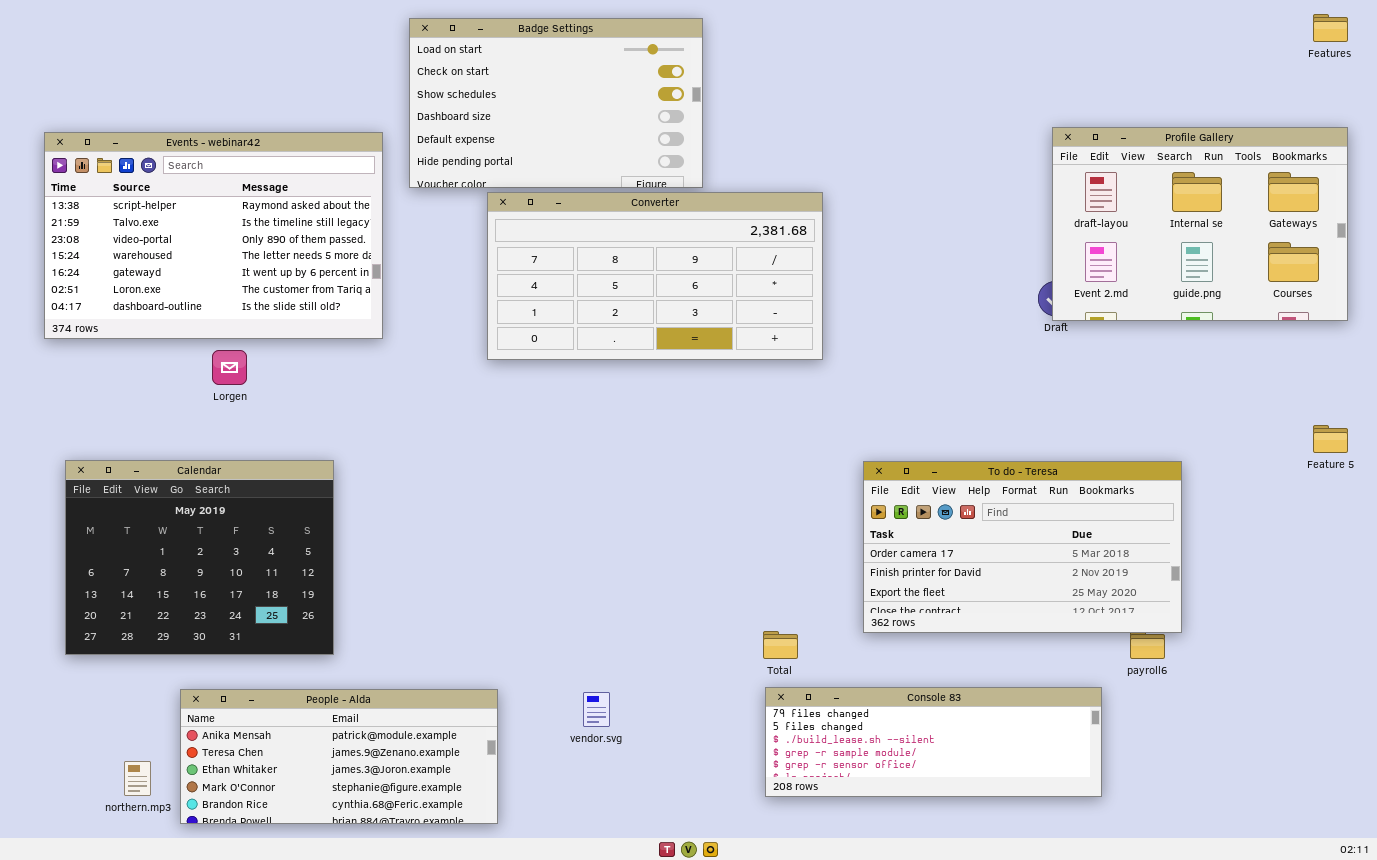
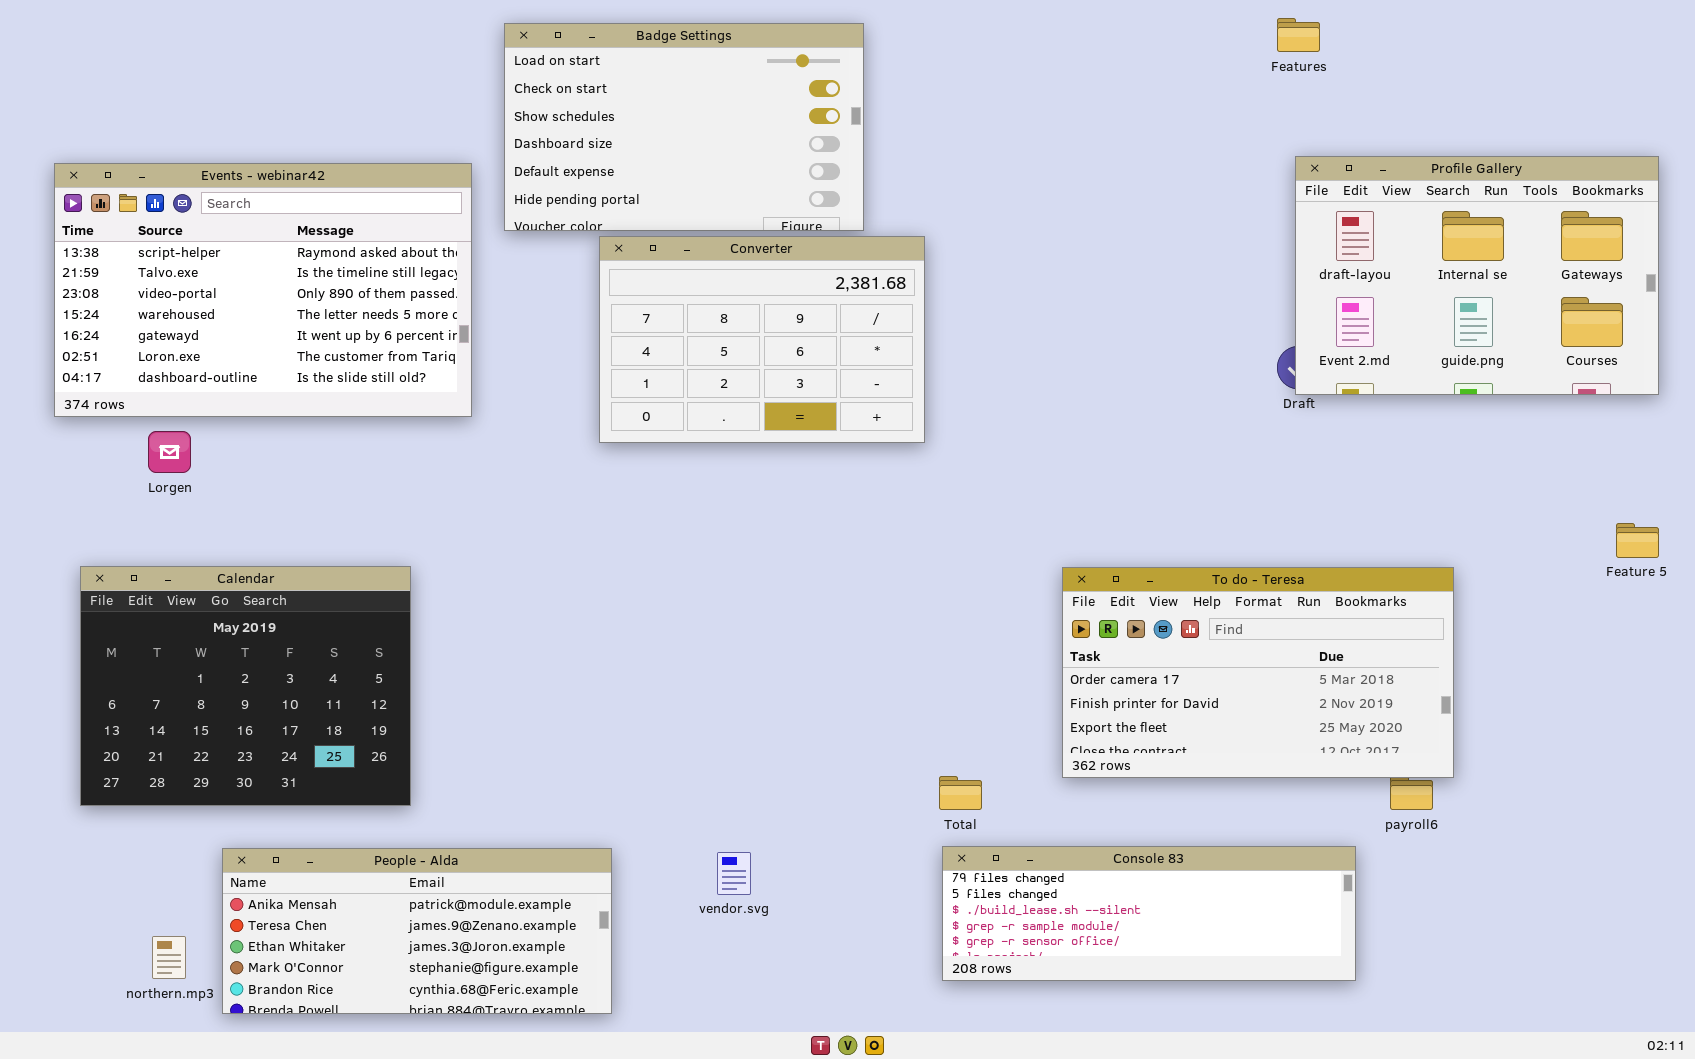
Features: [1313,14,1348,42] -> [1277,18,1320,52], moved
Converter: [487,192,823,360] -> [599,236,925,443], resized
Lorgen: [212,350,247,385] -> [148,431,191,473], moved

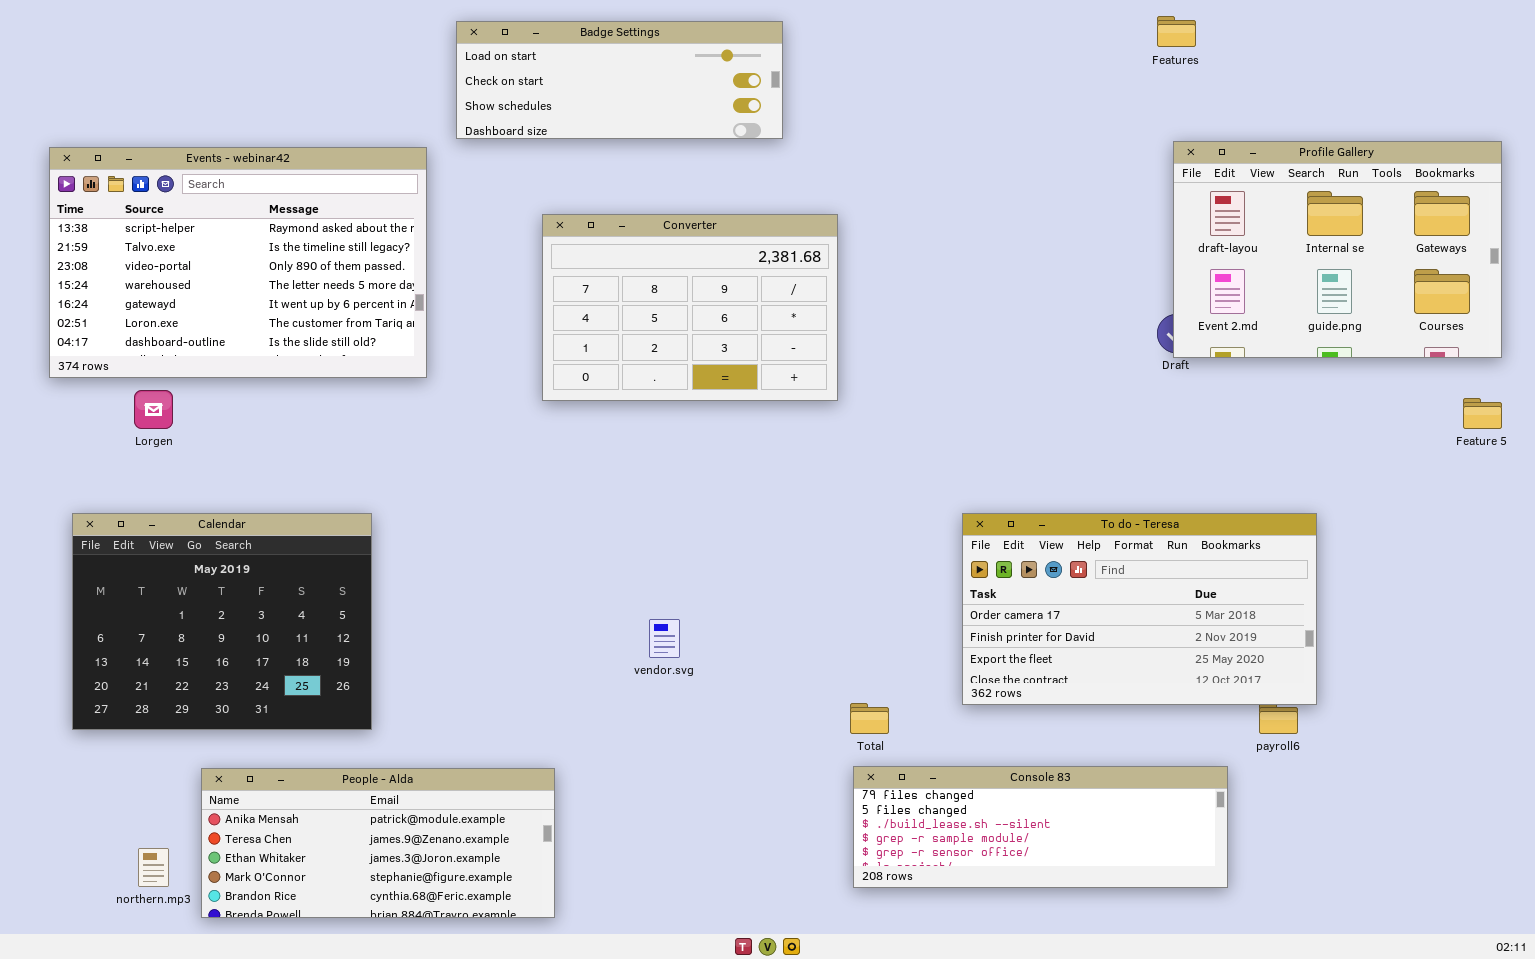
Badge Settings: [504,23,864,231] -> [456,21,783,139], resized
Feature 5: [1616,523,1659,558] -> [1463,398,1502,429], moved
vendor.svg: [717,852,751,895] -> [649,619,680,658], moved

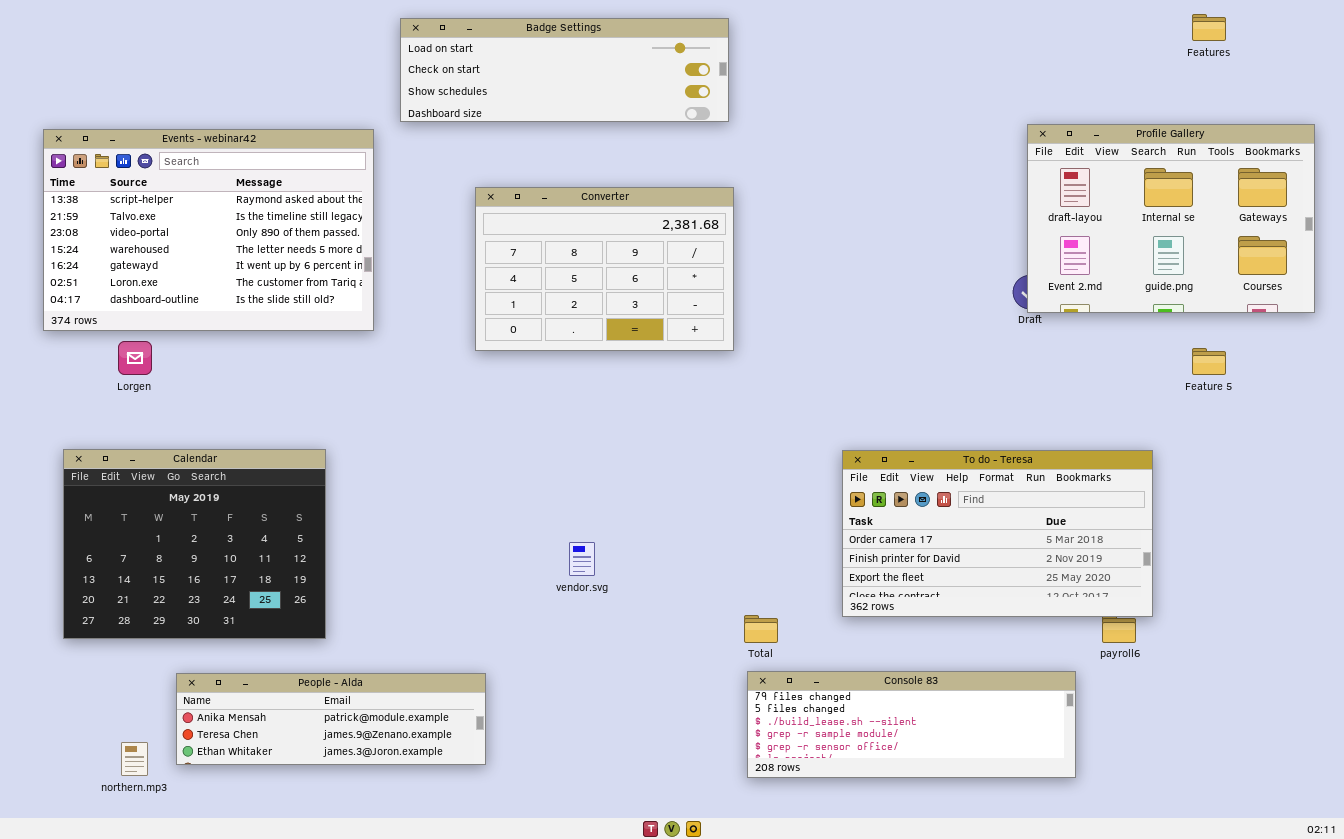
Features: [1157,16,1196,47] -> [1192,14,1226,41], moved
Badge Settings: [456,21,783,139] -> [400,18,729,122], resized
Feature 5: [1463,398,1502,429] -> [1192,348,1226,375], moved
People - Alda: [201,768,555,918] -> [176,673,486,765], resized

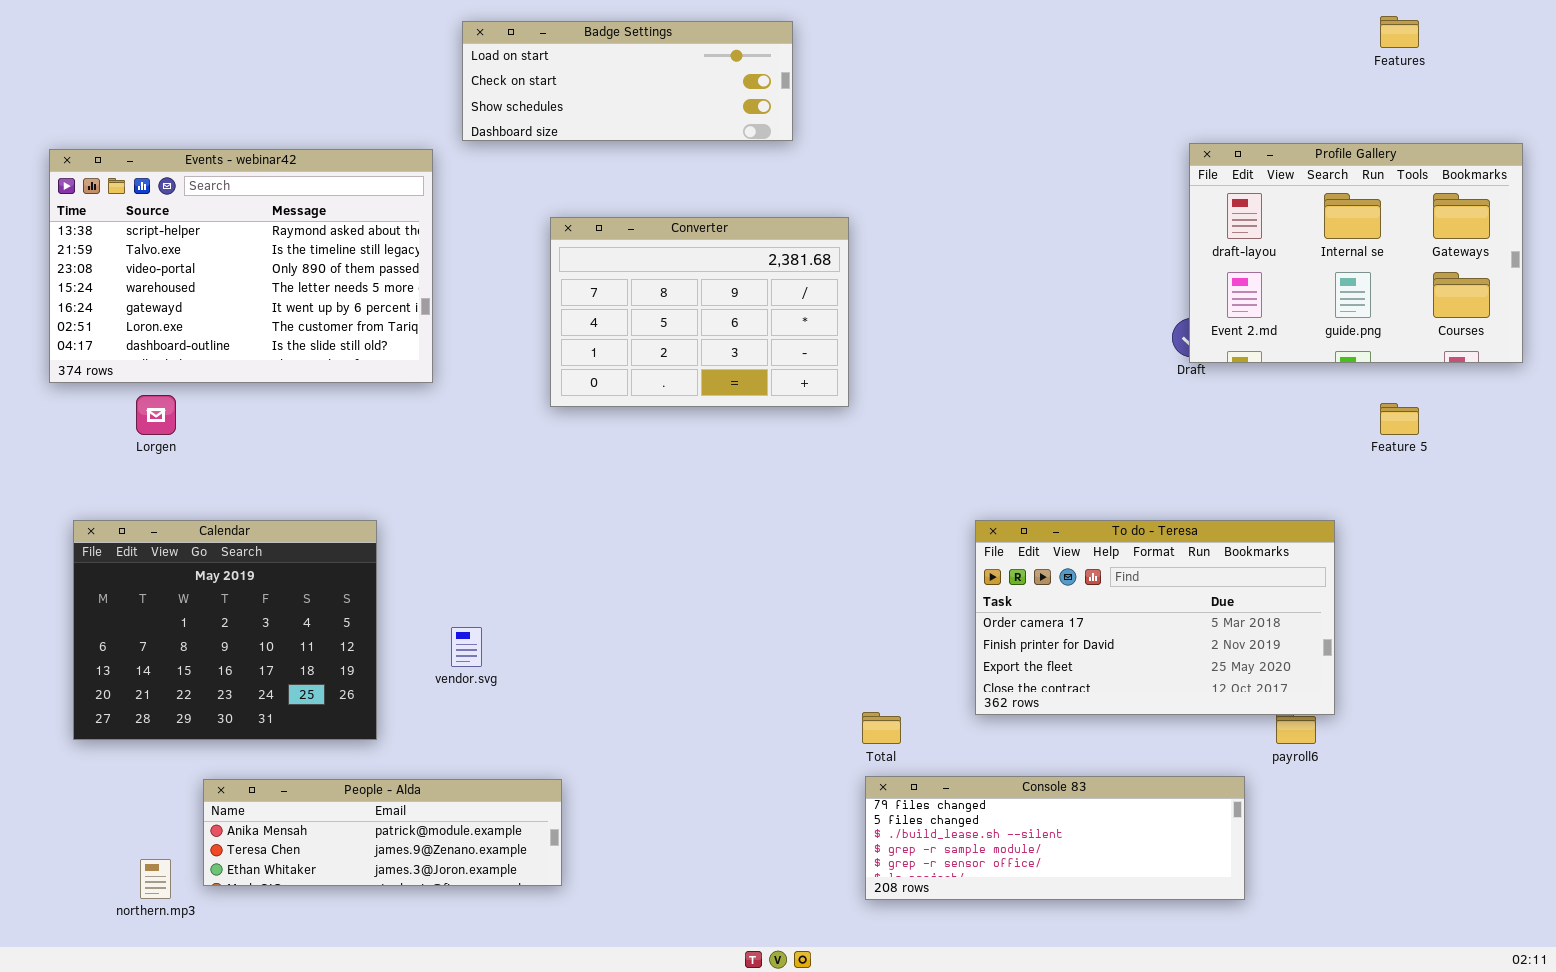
Badge Settings: [400,18,729,122] -> [462,21,793,141], resized
vendor.svg: [569,542,595,576] -> [451,627,482,667], moved

